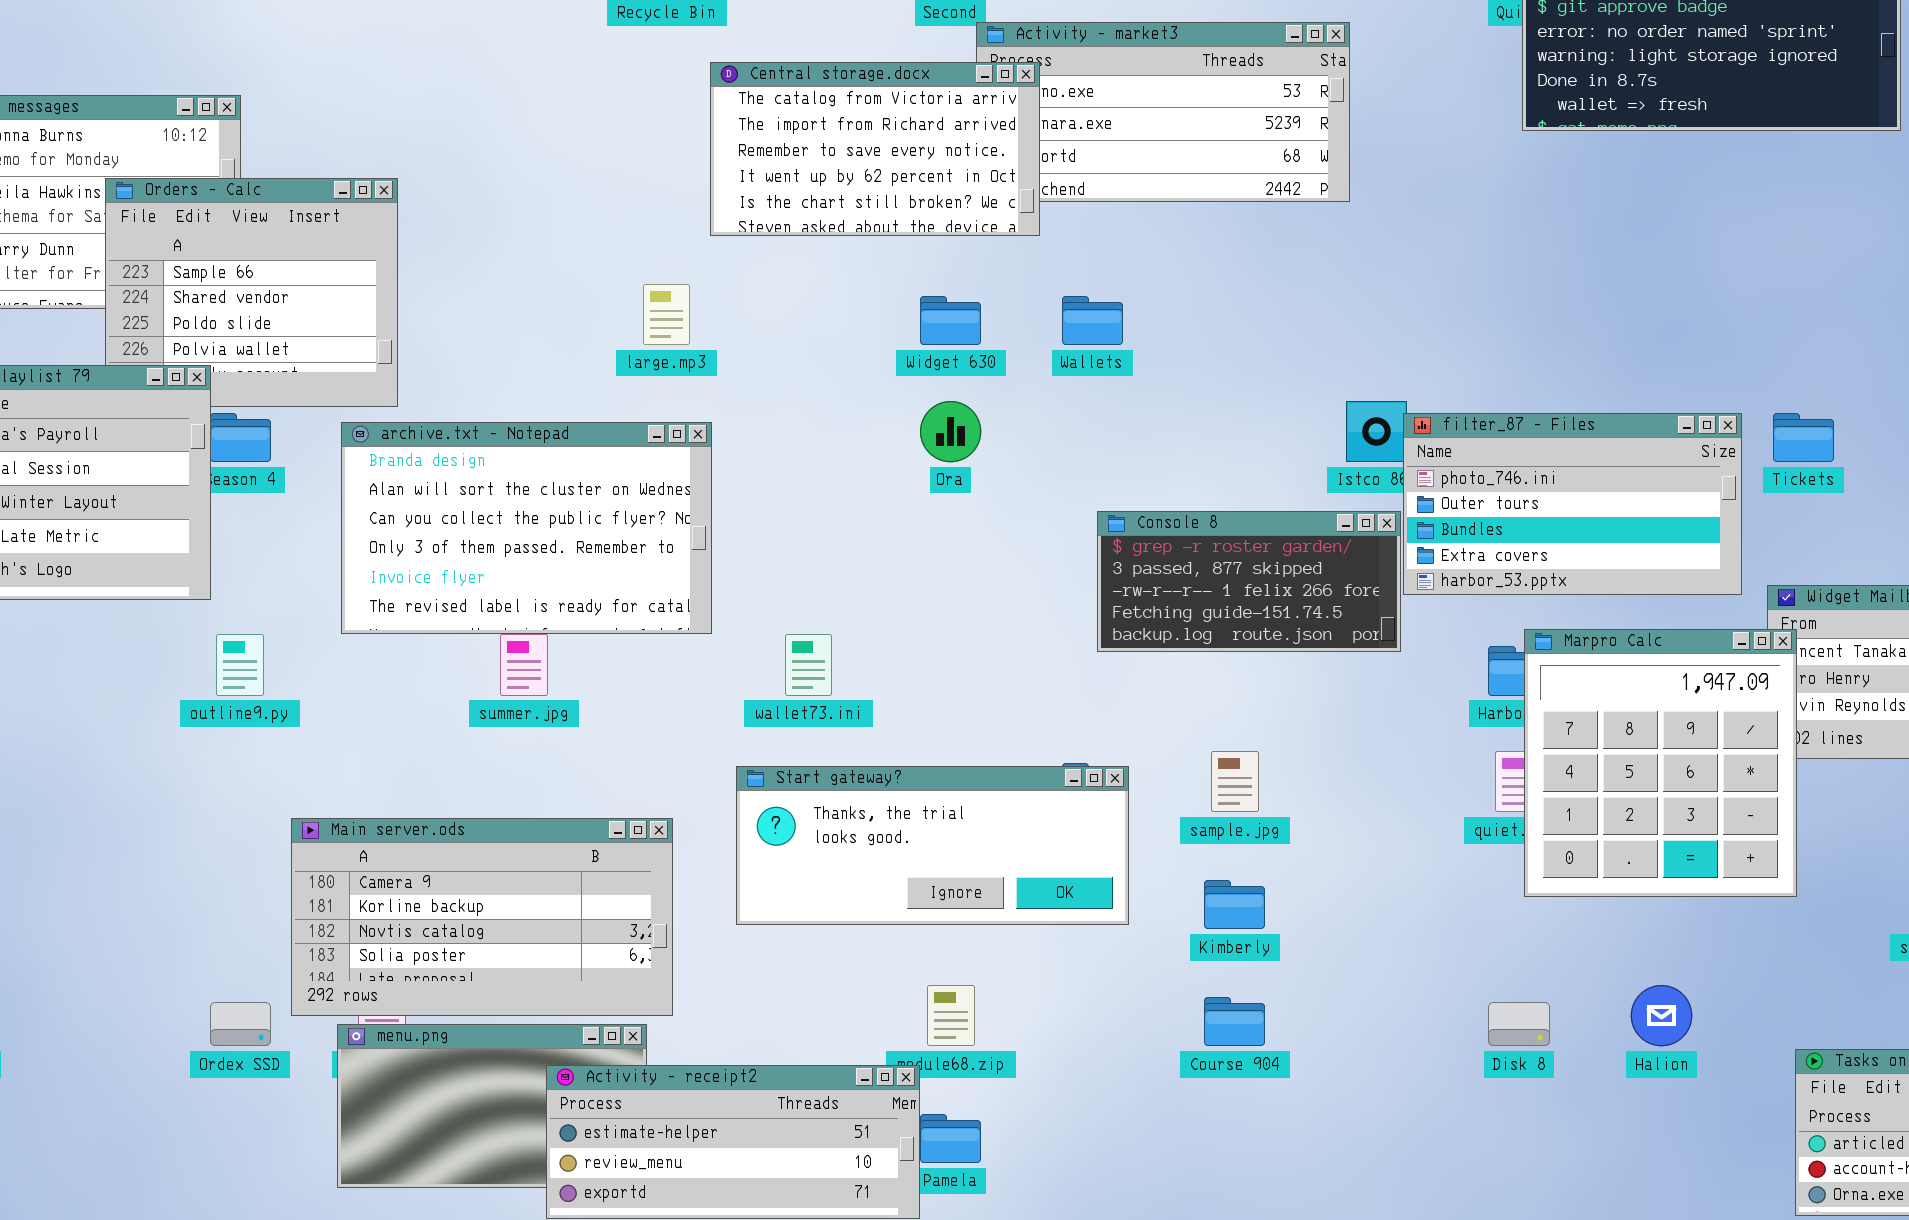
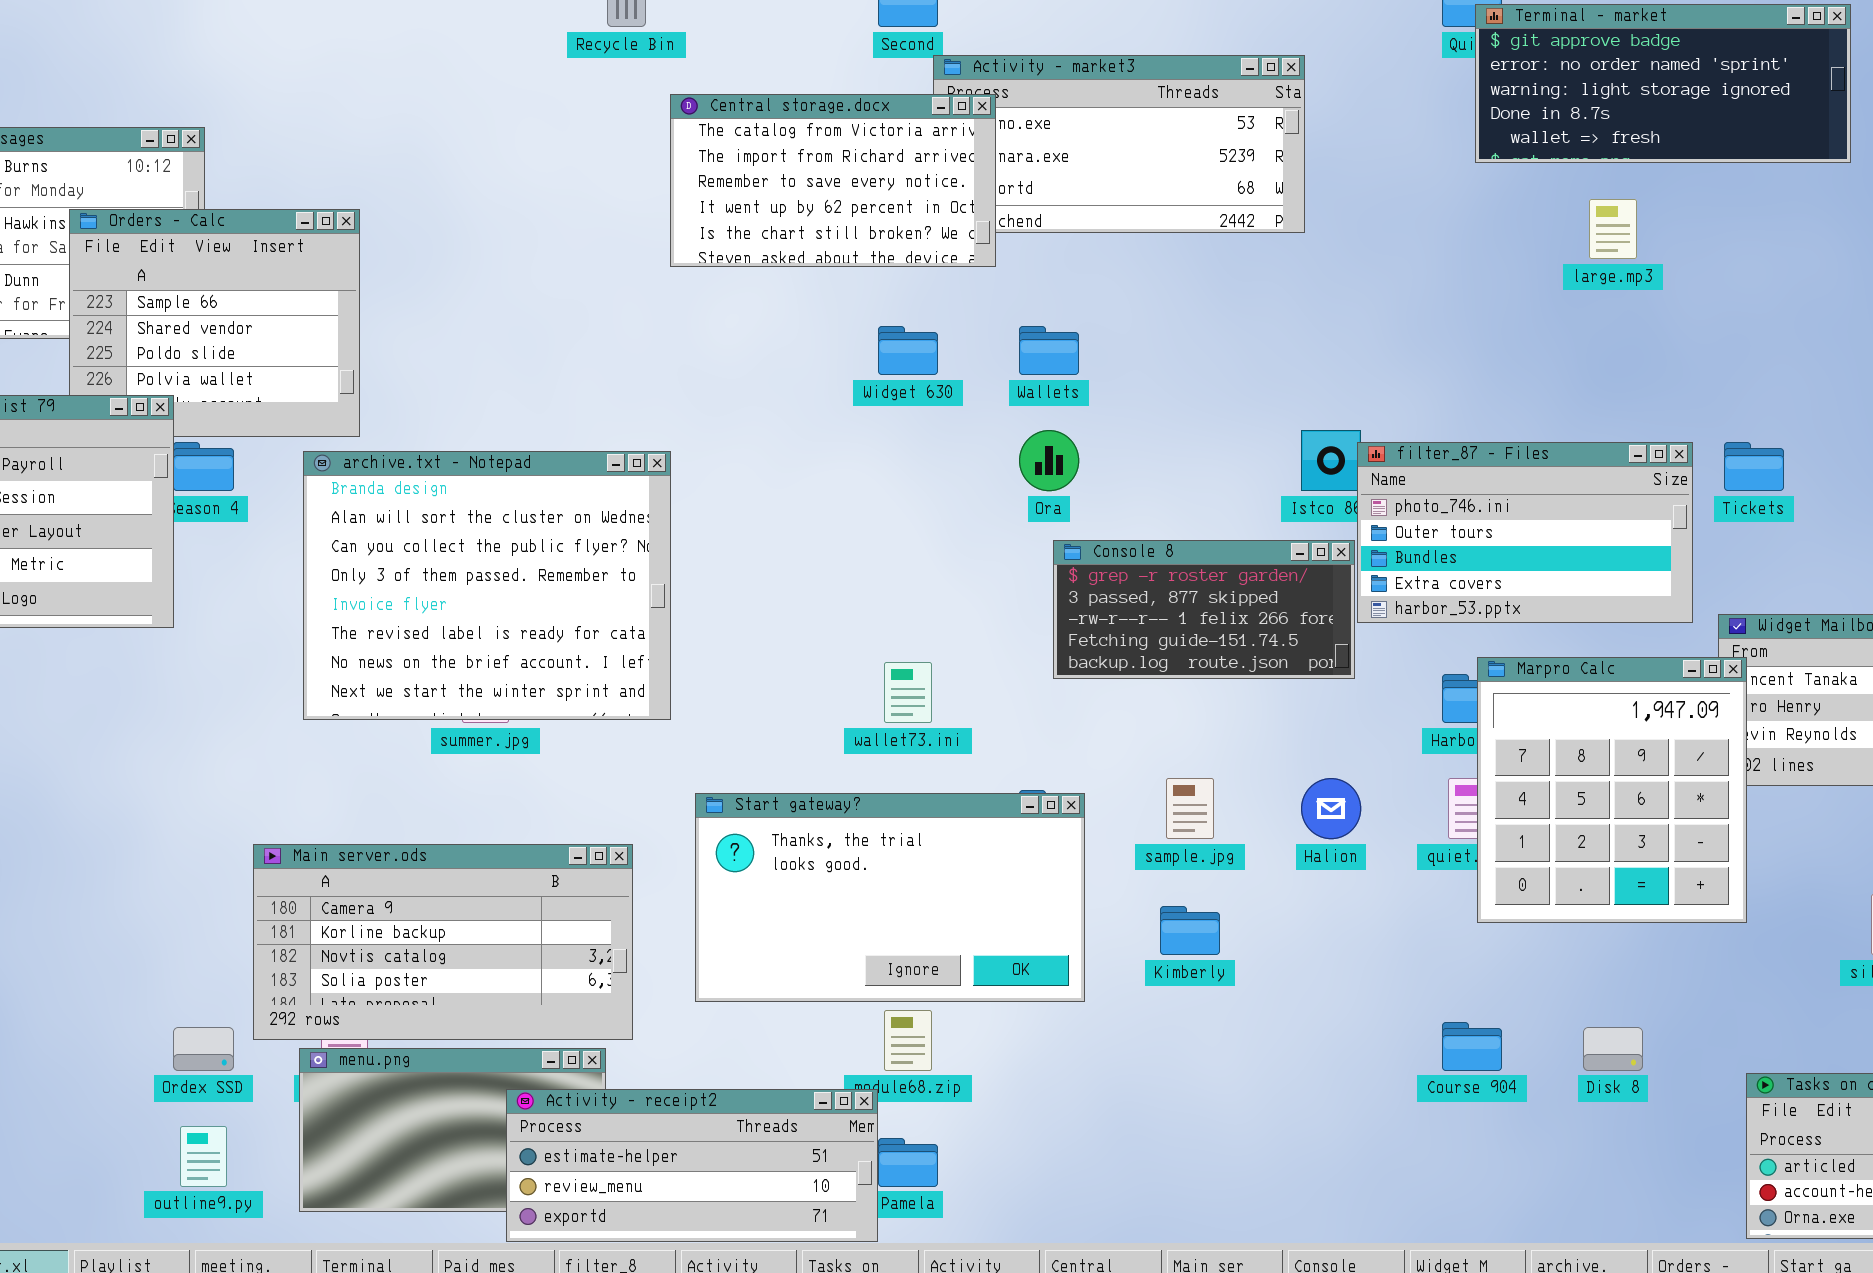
large.mp3: [643,284,690,345] -> [1589,199,1637,259], moved
Ora: [920,401,981,462] -> [1019,430,1079,491], moved
archive.txt - Notepad: [341,422,712,634] -> [303,451,671,720], resized
outline9.py: [216,634,264,696] -> [180,1126,227,1187], moved
wallet73.ini: [785,634,832,696] -> [884,662,932,723], moved
Start gateway?: [736,766,1129,925] -> [695,793,1085,1002], resized
Halion: [1631,985,1692,1046] -> [1301,778,1361,839], moved
Course 904: [1204,997,1265,1046] -> [1442,1022,1502,1071], moved
Disk 8: [1488,1002,1550,1046] -> [1583,1027,1643,1071], moved

